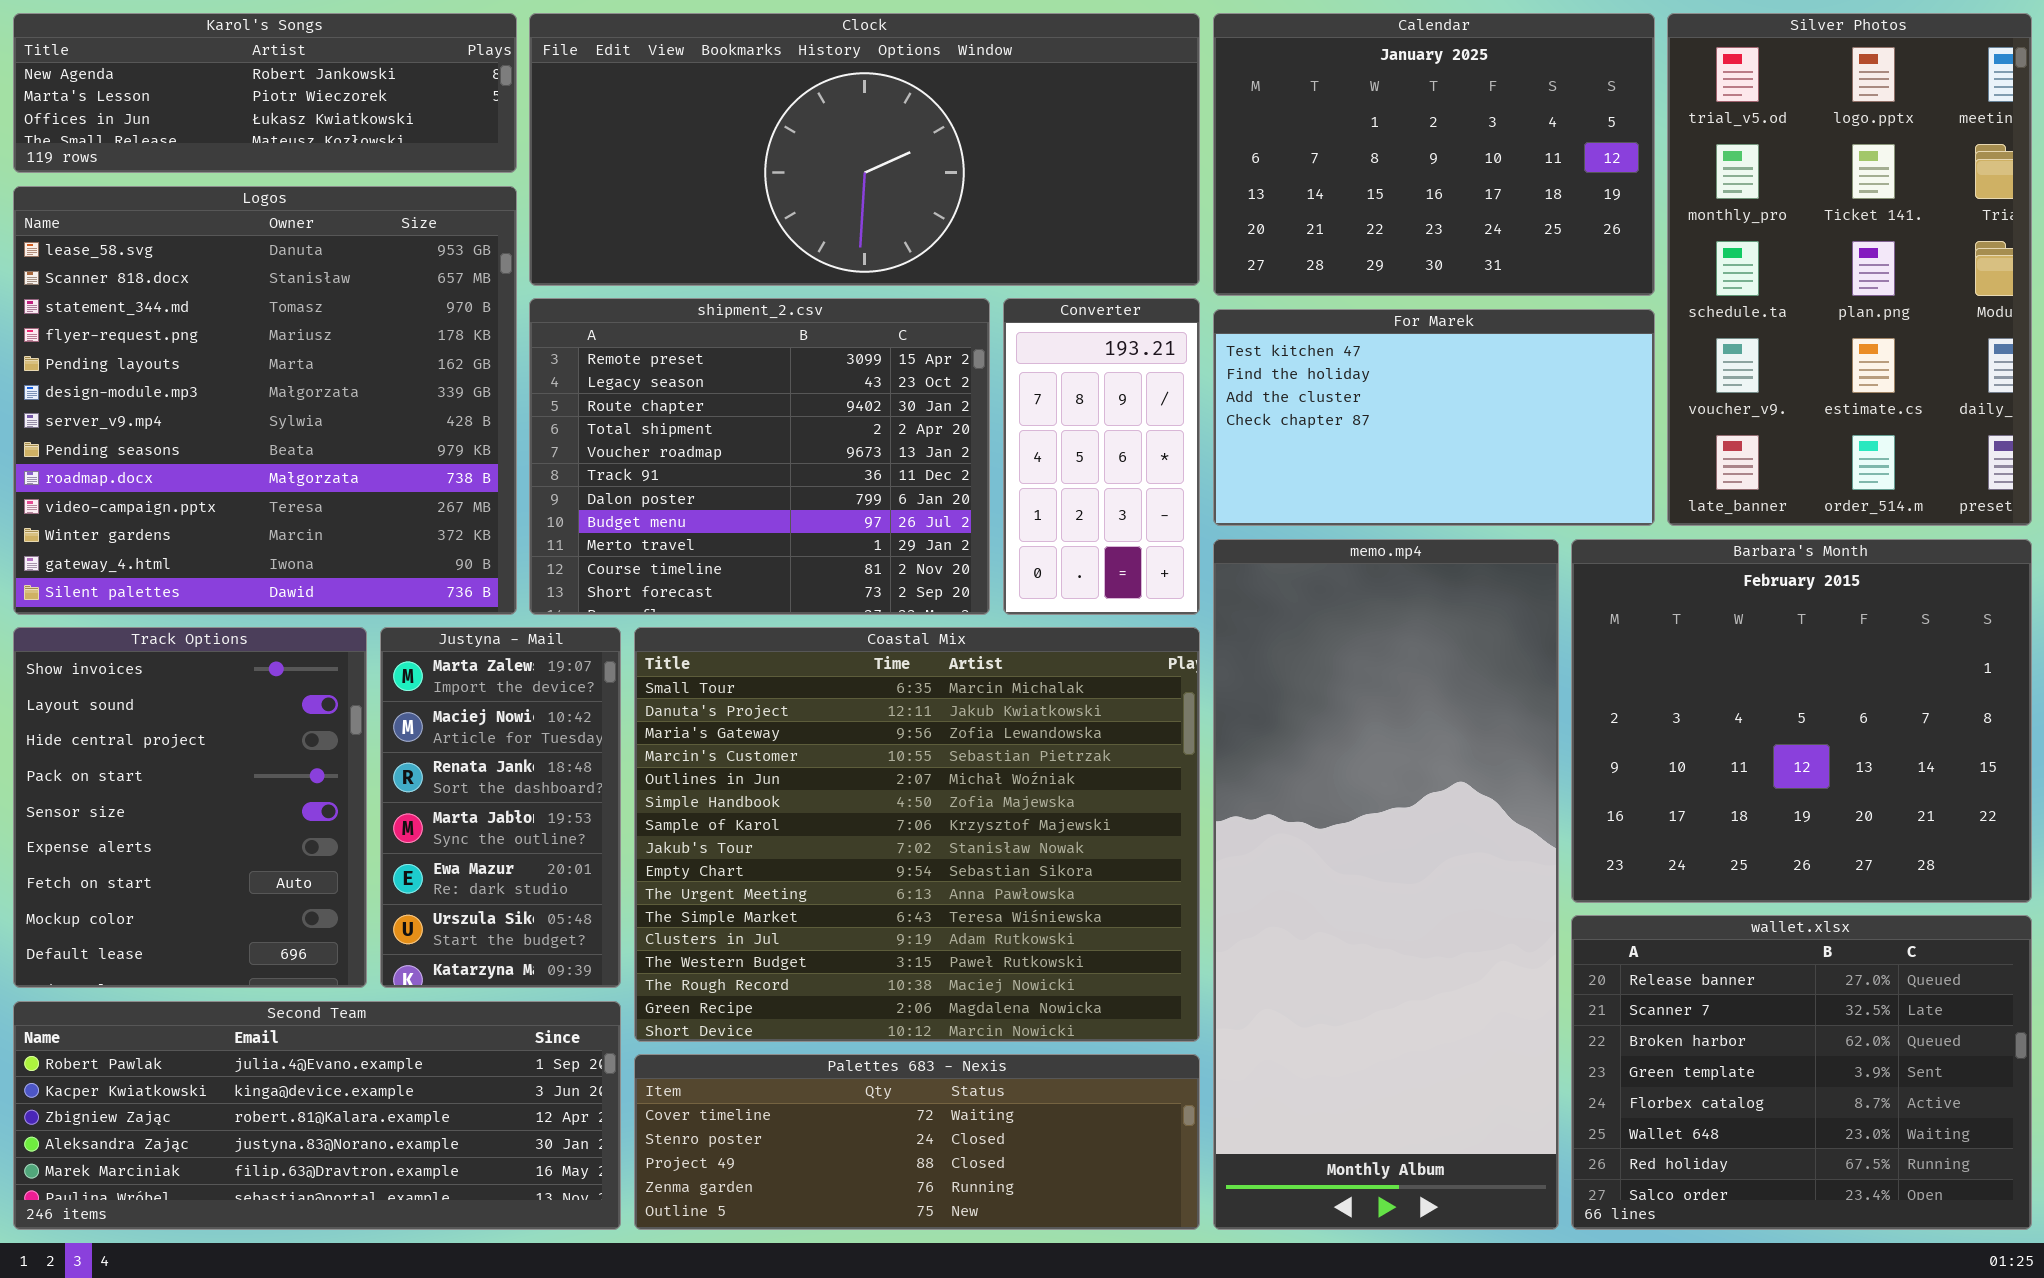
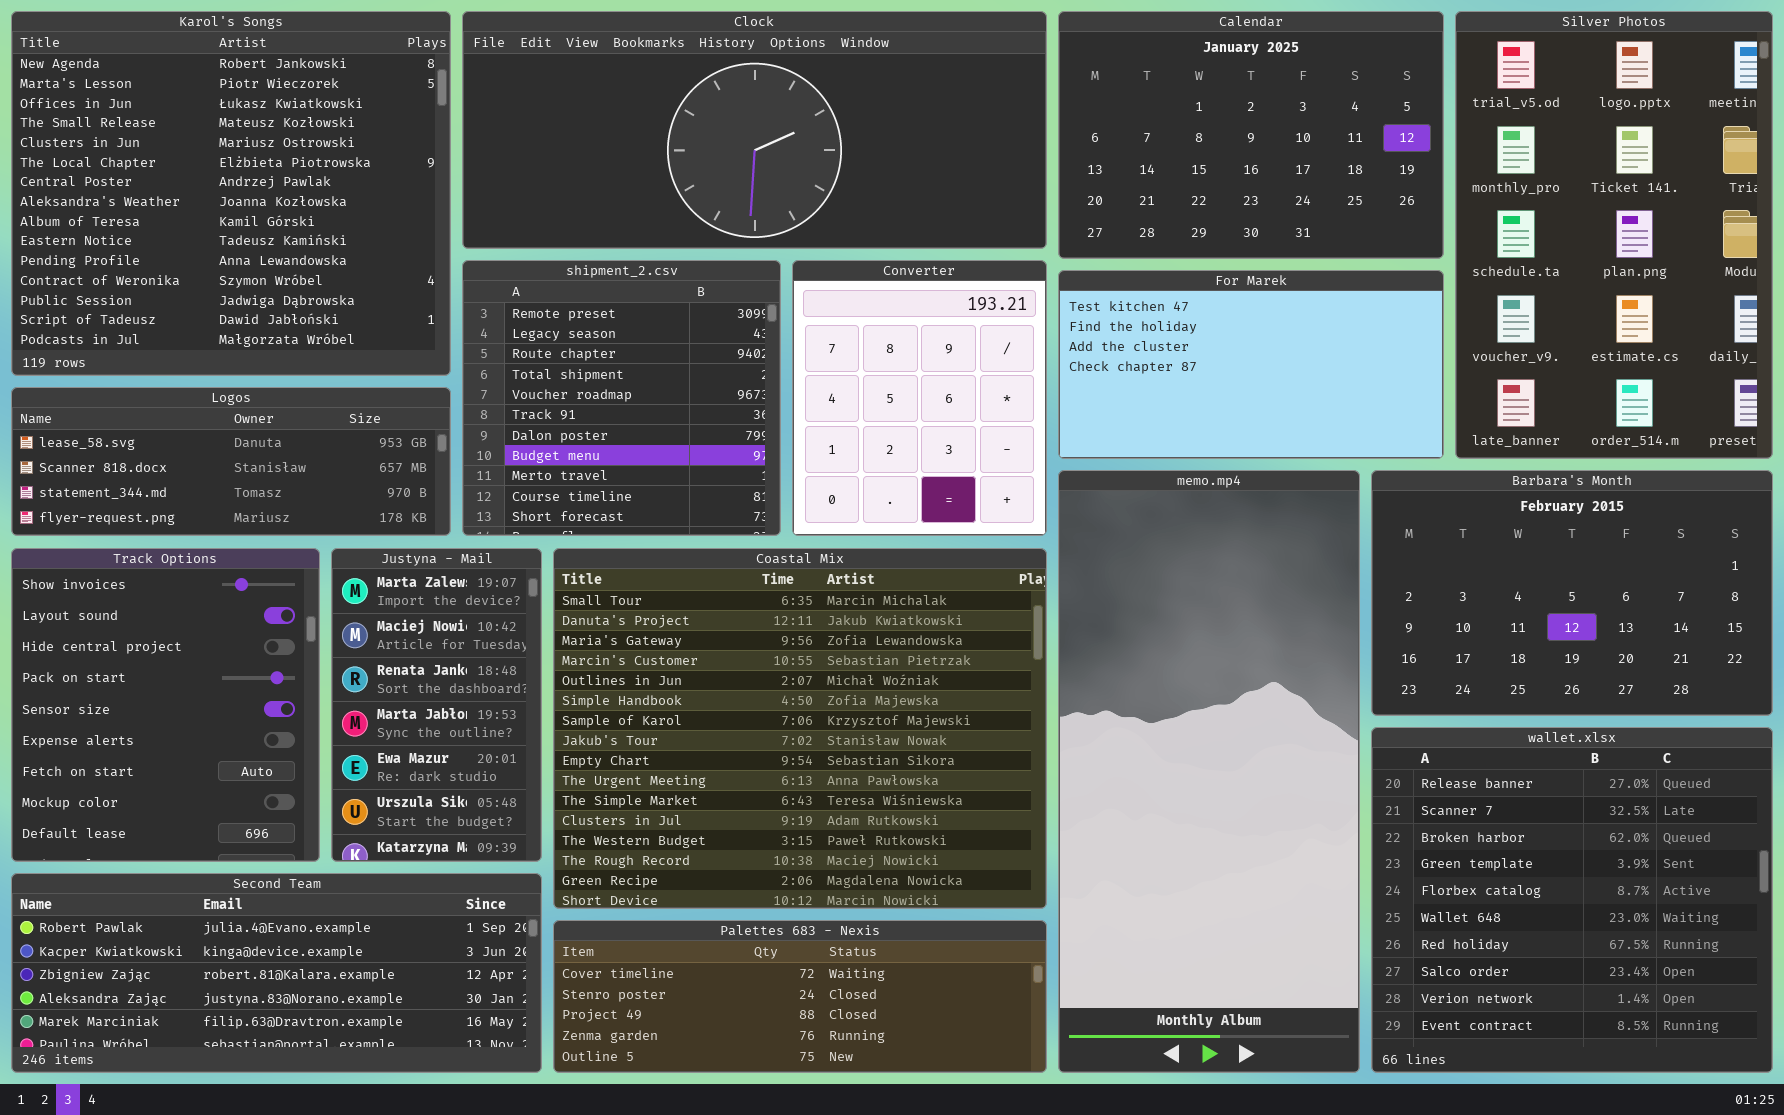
Karol's Songs: [13,13,517,173] -> [11,11,451,376], resized
Logos: [13,186,517,615] -> [11,387,451,536], resized
shipment_2.csv: [529,298,990,615] -> [462,260,781,536], resized
Converter: [1003,298,1200,615] -> [792,260,1047,536], resized
Barbara's Month: [1571,539,2032,903] -> [1371,470,1773,716], resized
wallet.xlsx: [1571,915,2032,1230] -> [1371,727,1773,1073], resized

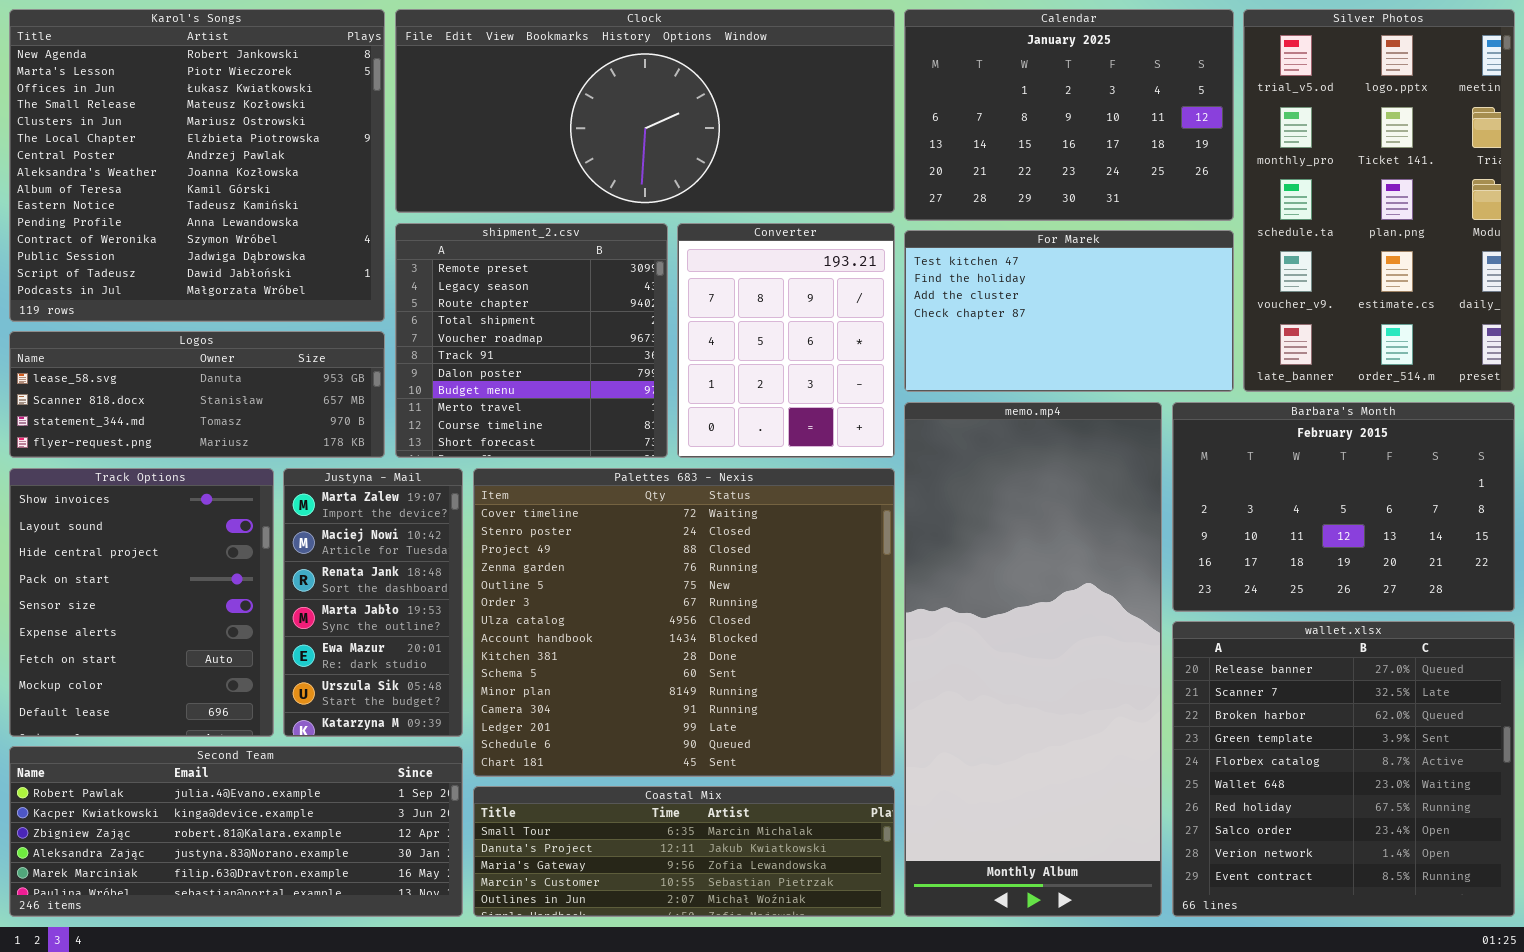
Coastal Mix: [553,548,1047,909] -> [473,786,895,917], moved, resized
Palettes 683 - Nexis: [553,920,1047,1073] -> [473,468,895,777], moved, resized

